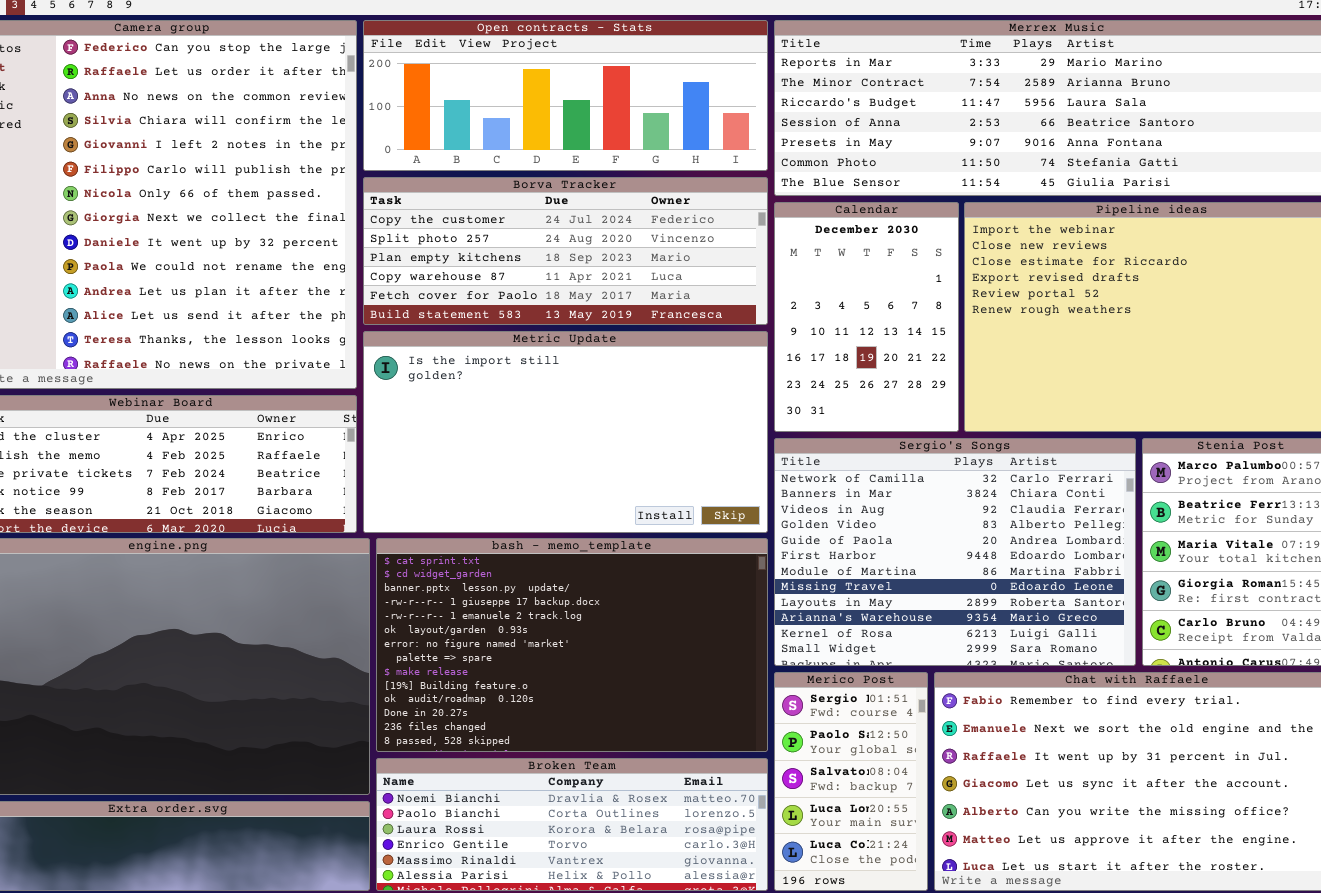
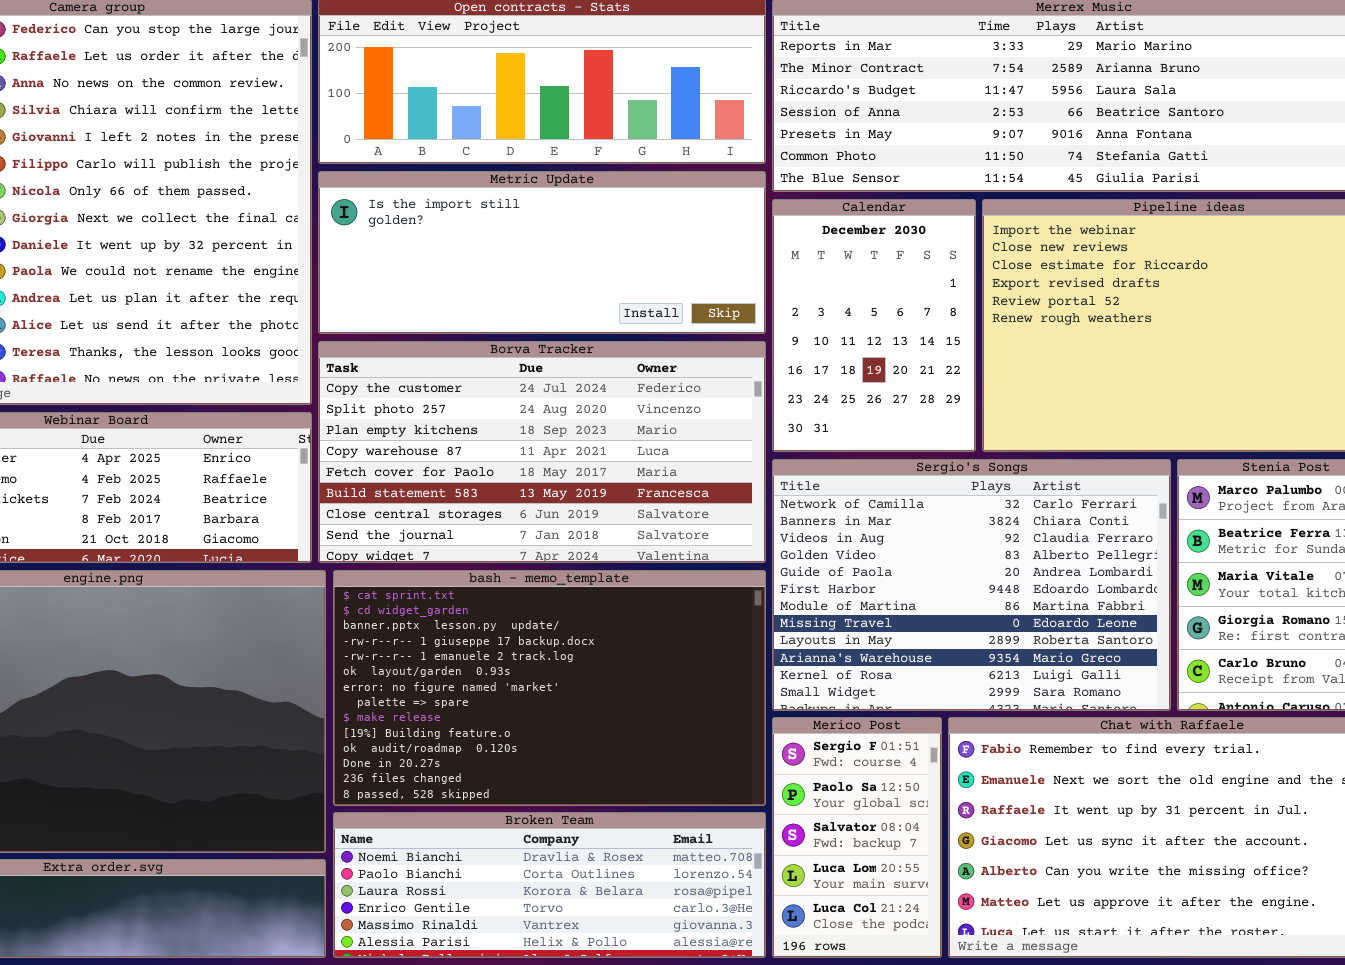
Borva Tracker: [363,177,768,325] -> [318,341,766,563], moved, resized
Metric Update: [363,331,768,533] -> [318,171,766,334], moved, resized

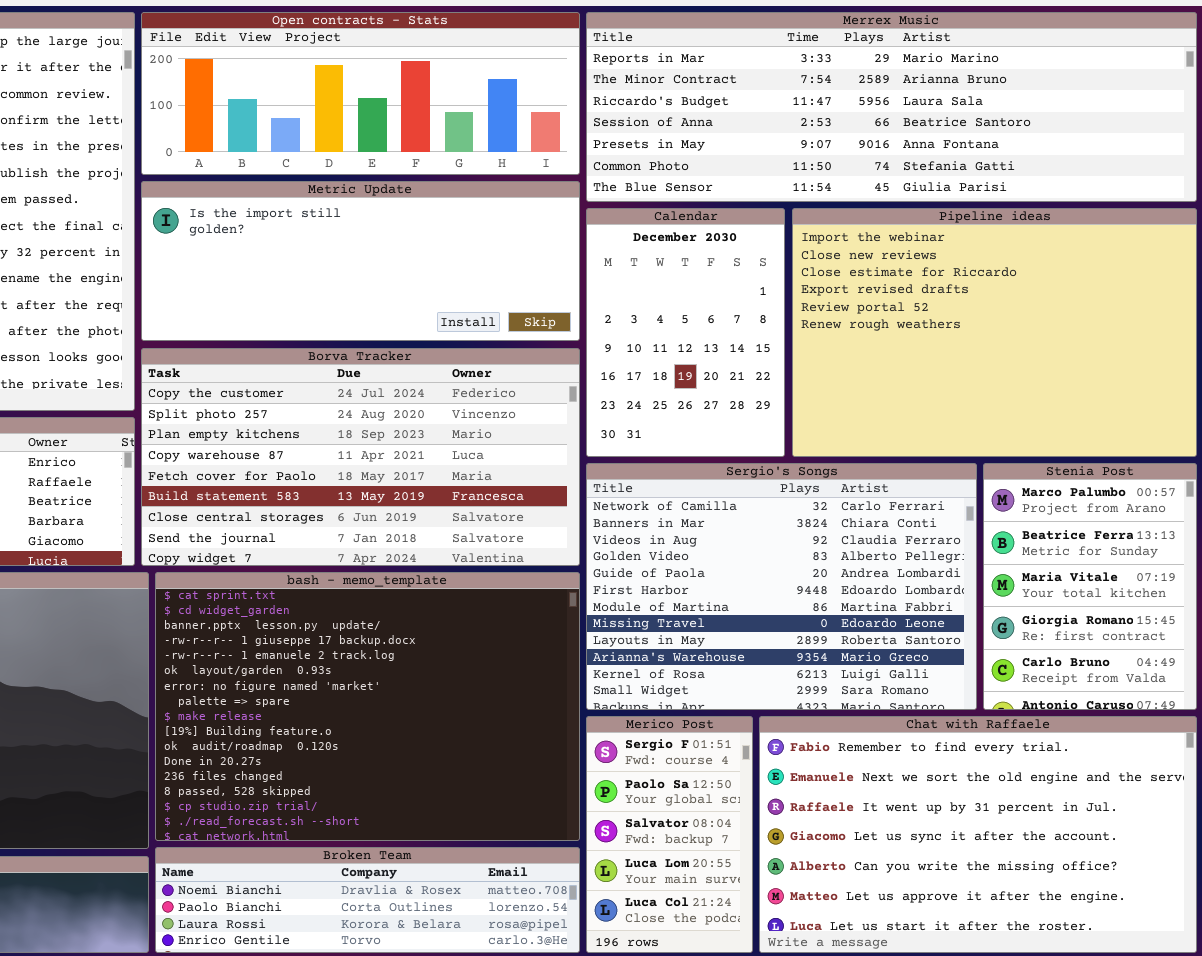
bash - memo_template: [333,570,766,806] -> [155,572,580,841], resized
Broken Team: [333,812,766,958] -> [155,847,580,953], resized

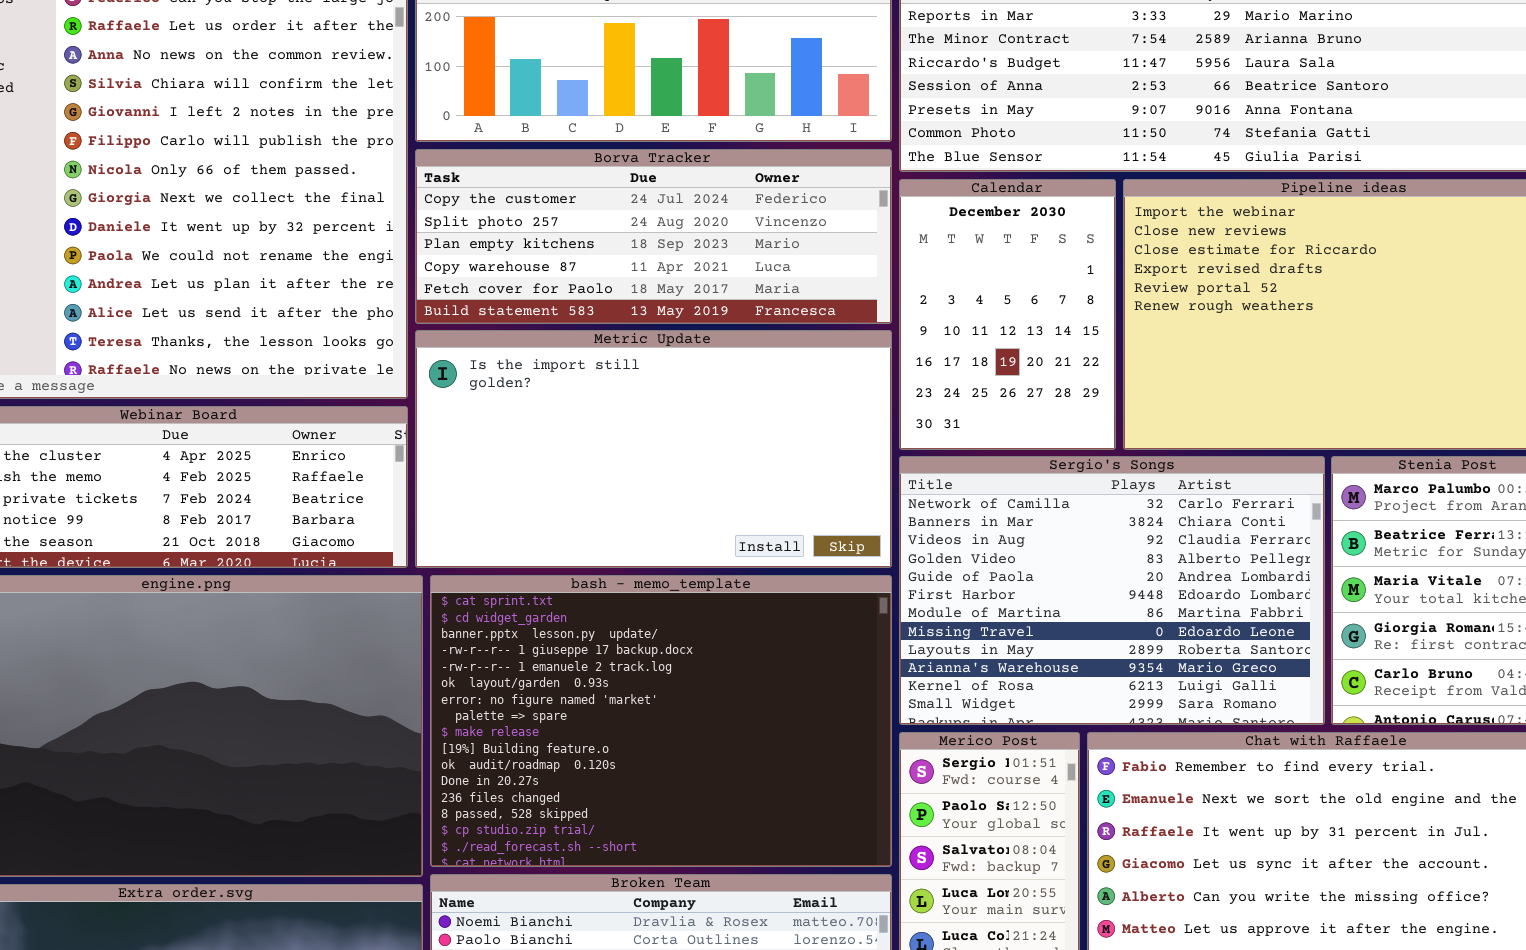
Metric Update: [141,181,580,341] -> [415,330,892,568], moved, resized
Borva Tracker: [141,348,580,566] -> [415,149,892,324], moved, resized

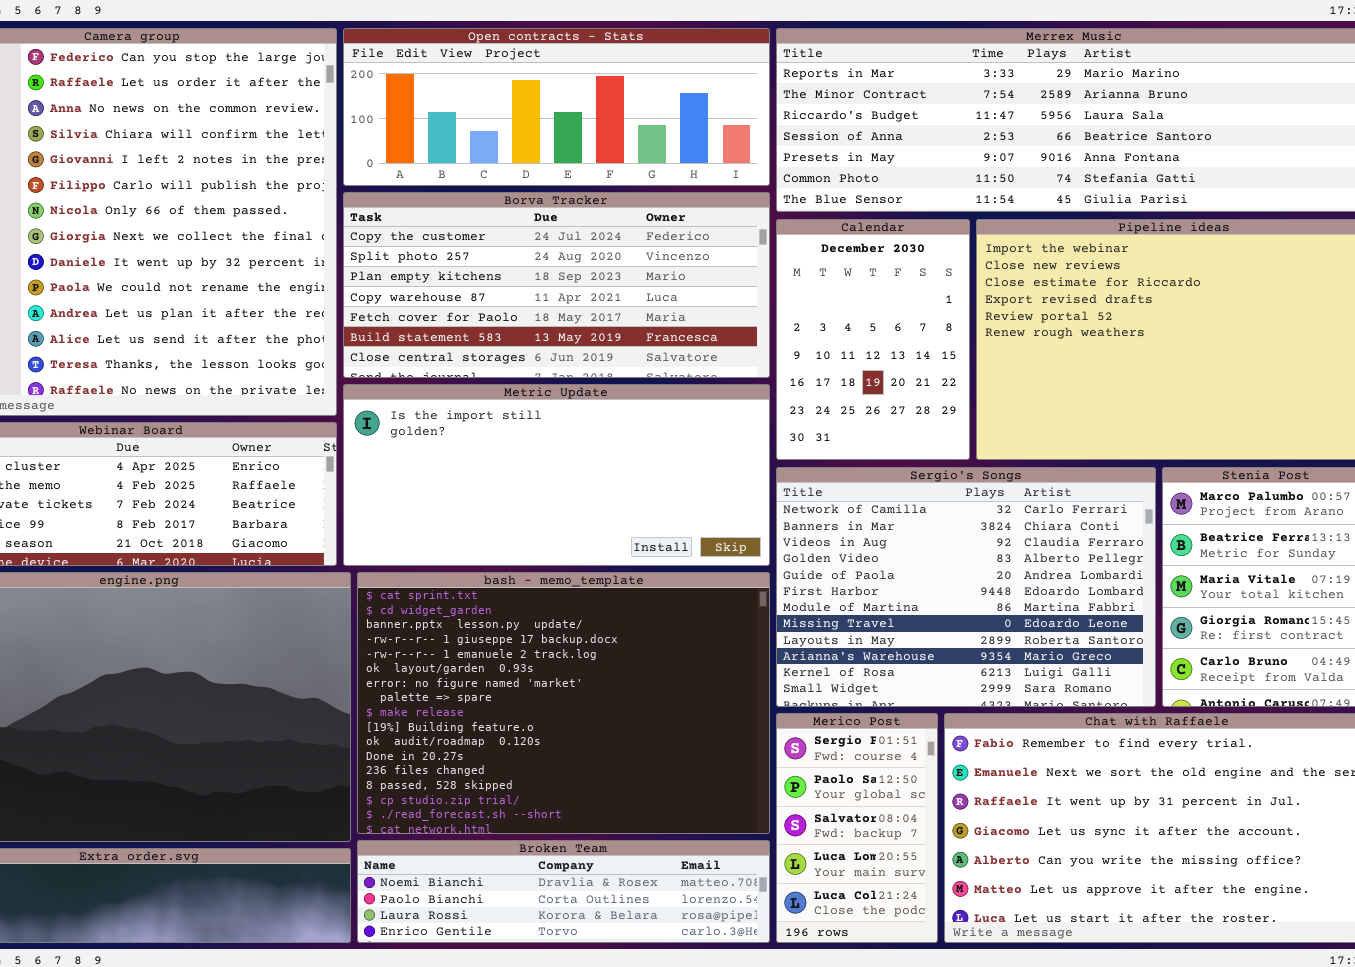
Borva Tracker: [415,149,892,324] -> [343,192,770,378], resized
Metric Update: [415,330,892,568] -> [343,384,770,566], resized

